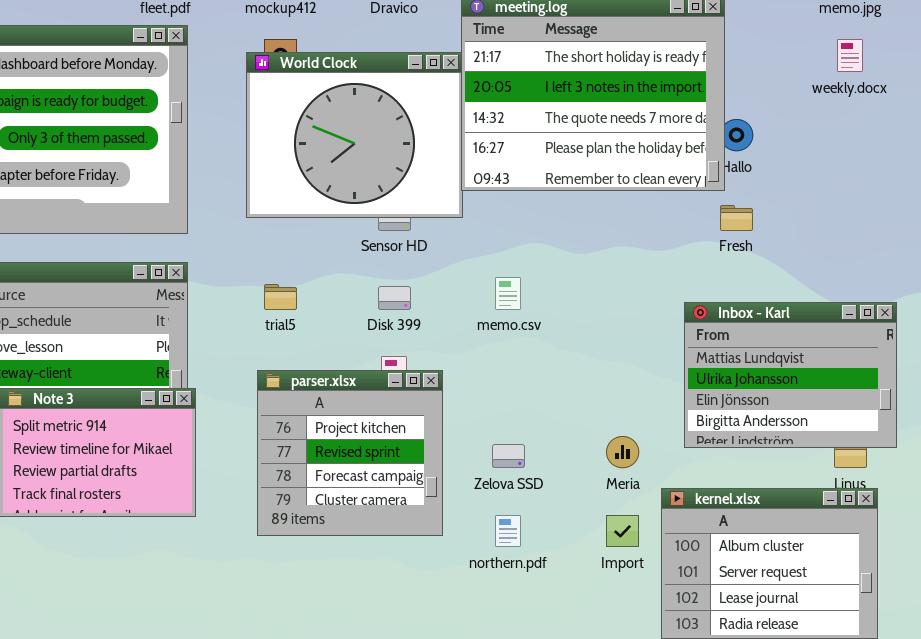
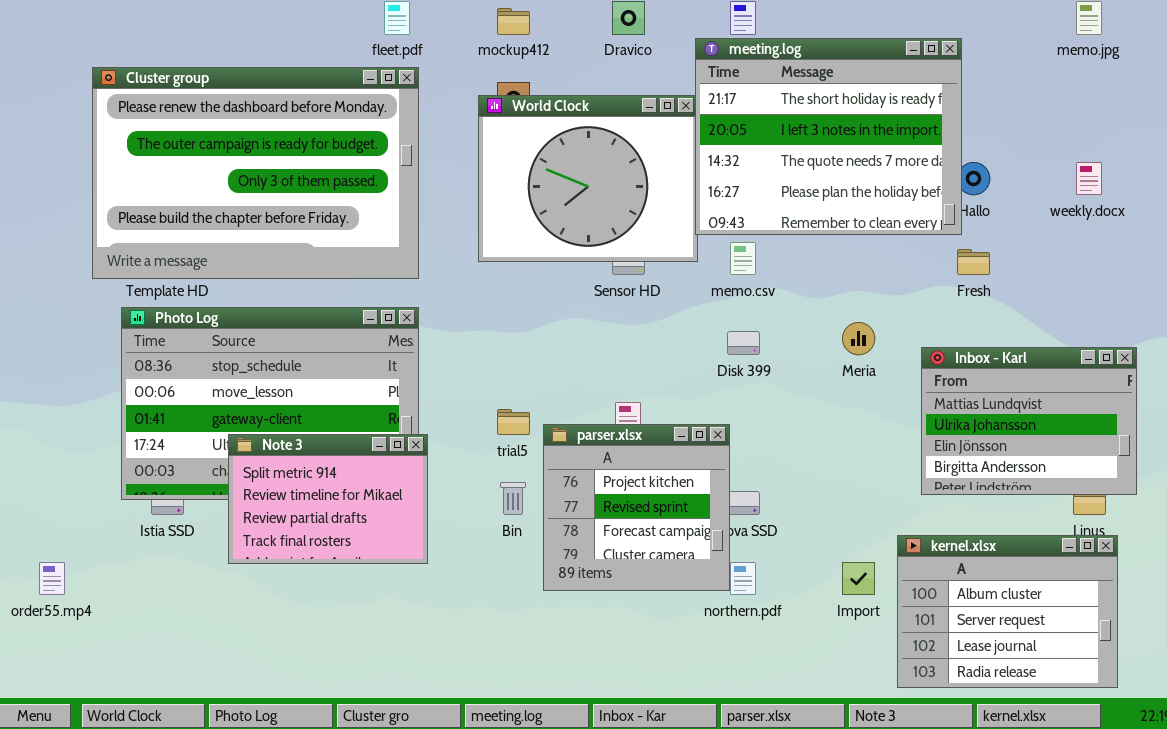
weekly.docx: [837,39,863,72] -> [1076,162,1102,195], moved
memo.csv: [495,277,521,310] -> [730,242,756,275], moved
trial5: [264,284,297,310] -> [497,409,530,435], moved
Disk 399: [378,286,411,310] -> [727,331,760,355], moved
parser.xlsx: [257,370,443,536] -> [543,424,730,591], moved
Meria: [606,436,639,468] -> [842,322,875,355], moved

